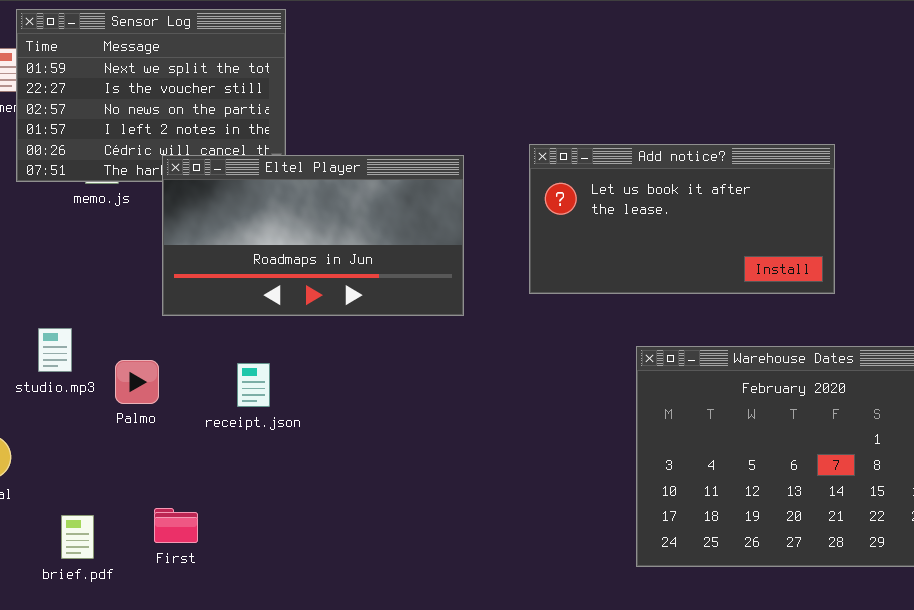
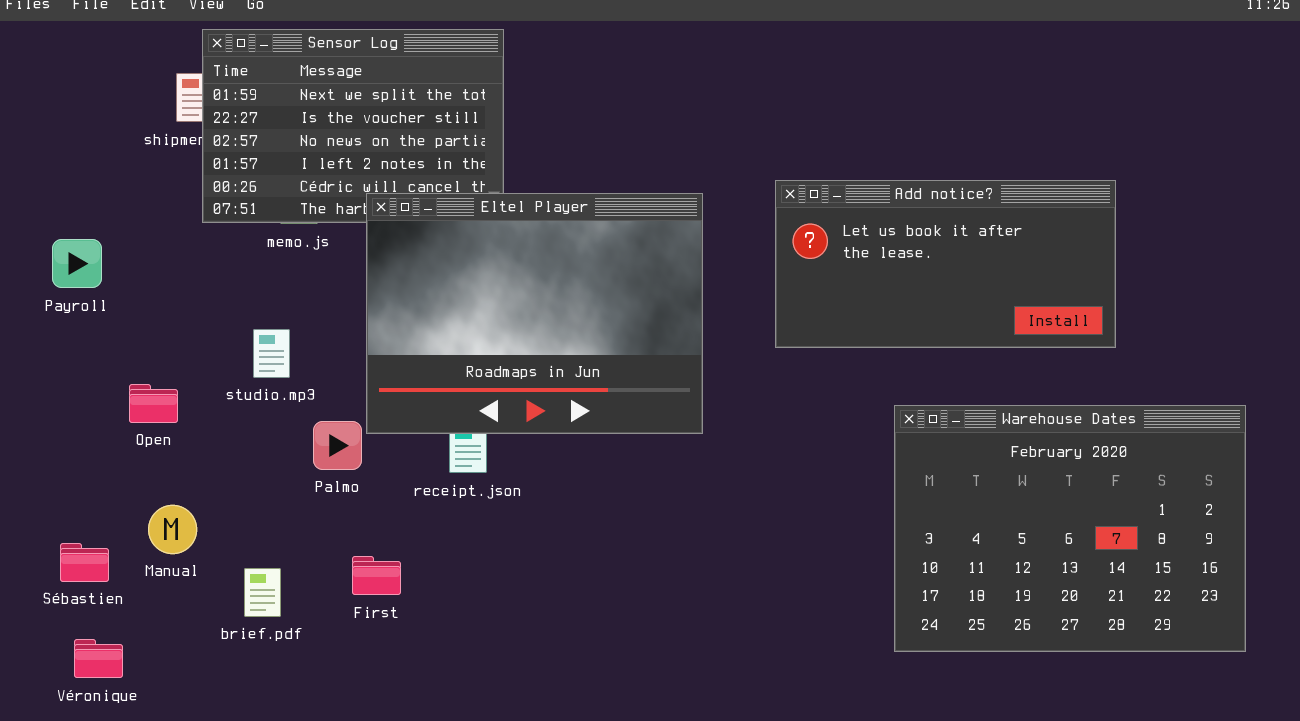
Eltel Player: [162,155,464,316] -> [366,193,703,434], resized
studio.mp3: [38,328,72,372] -> [253,329,290,378], moved
First: [154,508,198,543] -> [352,556,401,595], moved
brief.pdf: [61,515,94,559] -> [244,568,281,617], moved

